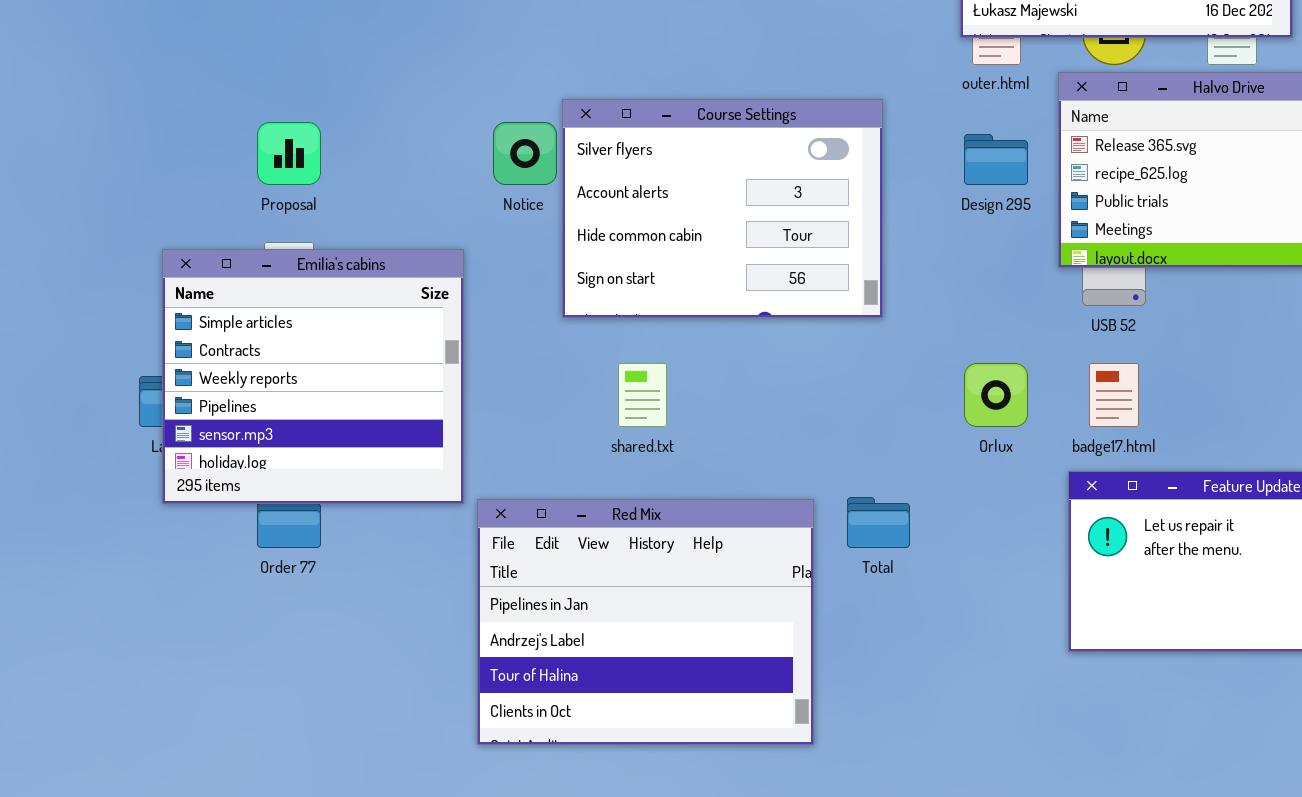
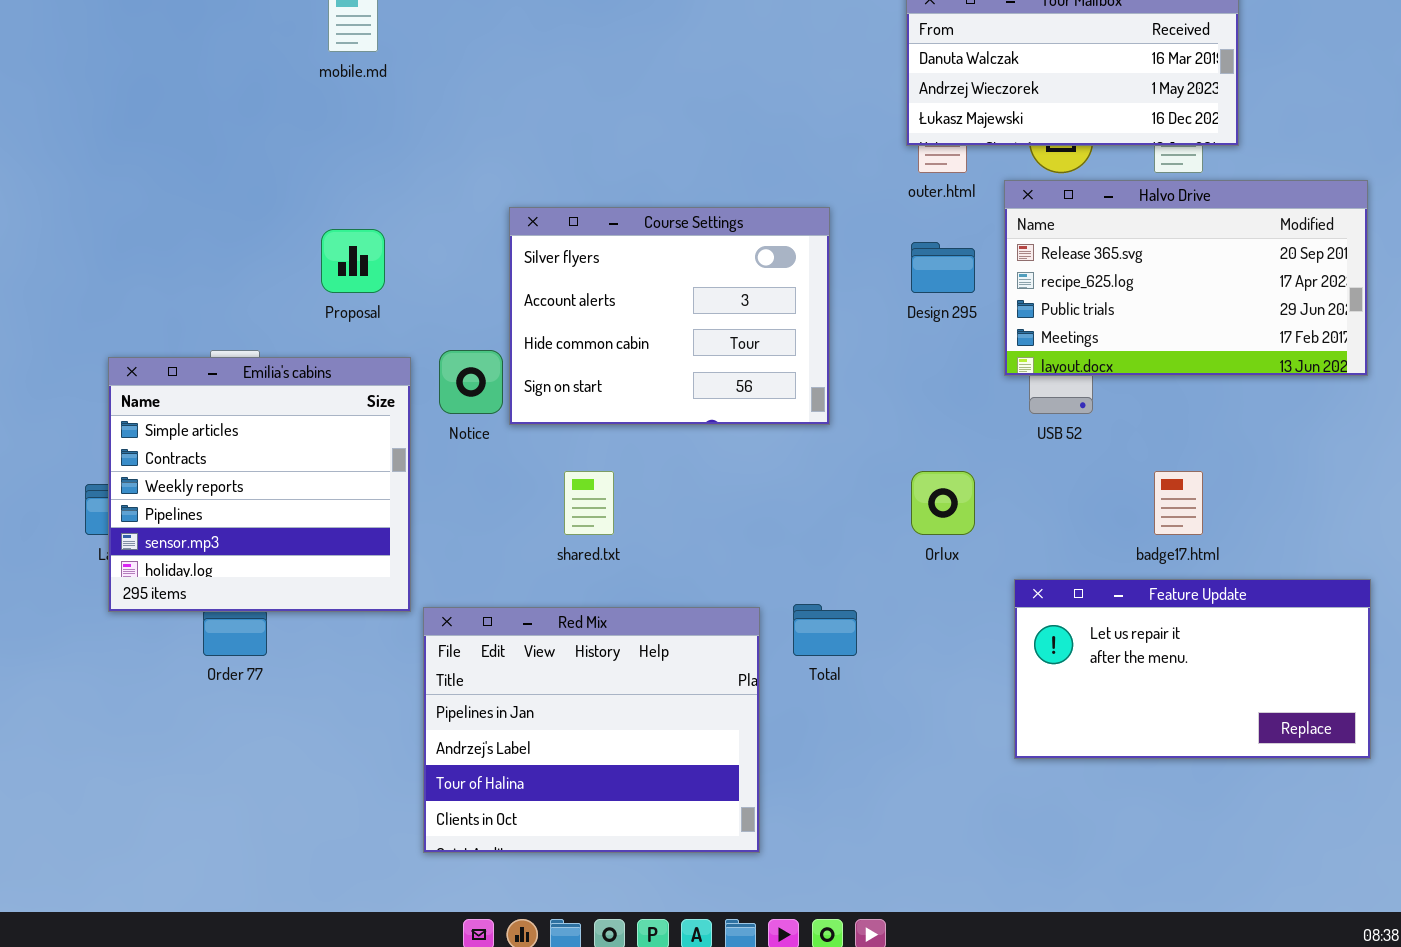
Proposal: [257,122,321,185] -> [321,229,385,293], moved
Notice: [493,122,557,185] -> [439,350,503,414], moved
badge17.html: [1089,363,1139,427] -> [1154,471,1203,535], moved

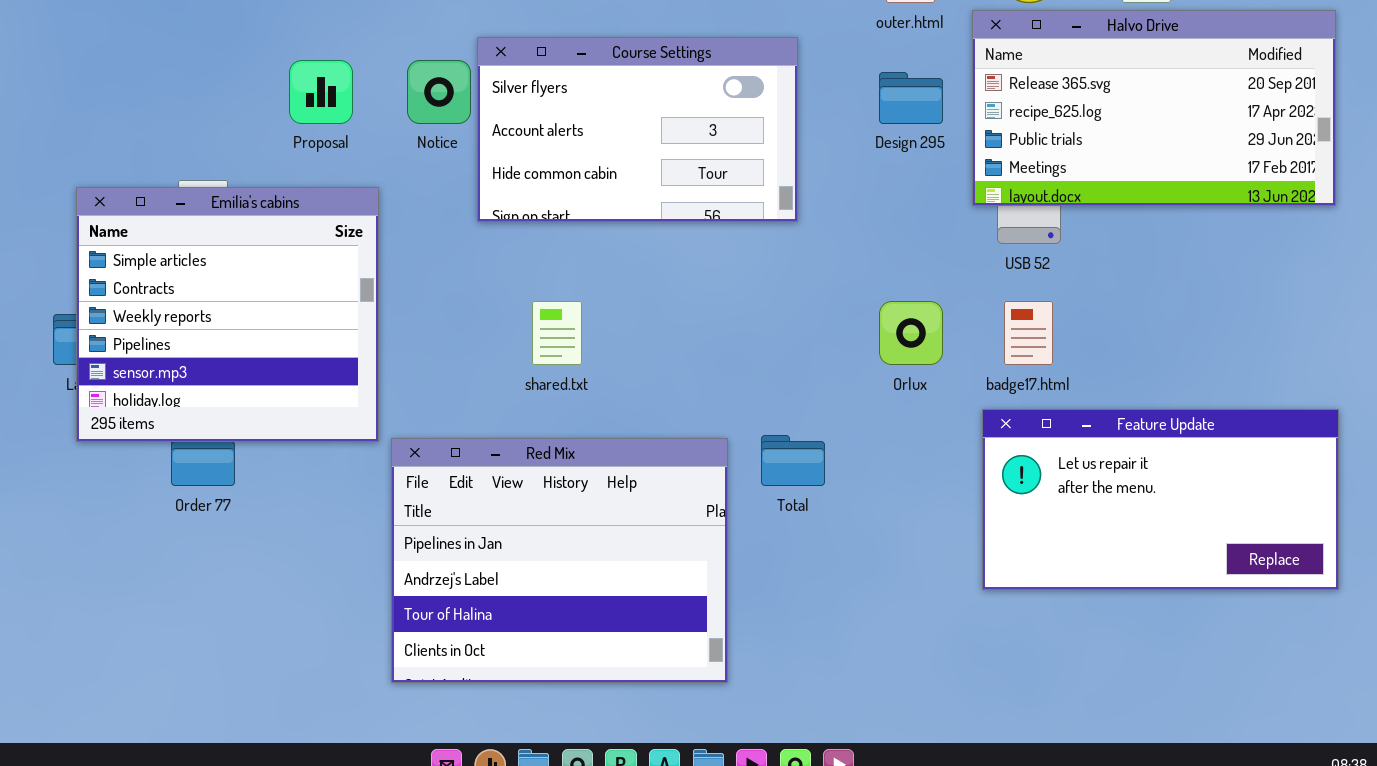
Course Settings: [509,207,830,425] -> [477,37,798,222], resized
Notice: [439,350,503,414] -> [407,60,471,124], moved
badge17.html: [1154,471,1203,535] -> [1004,301,1053,365], moved

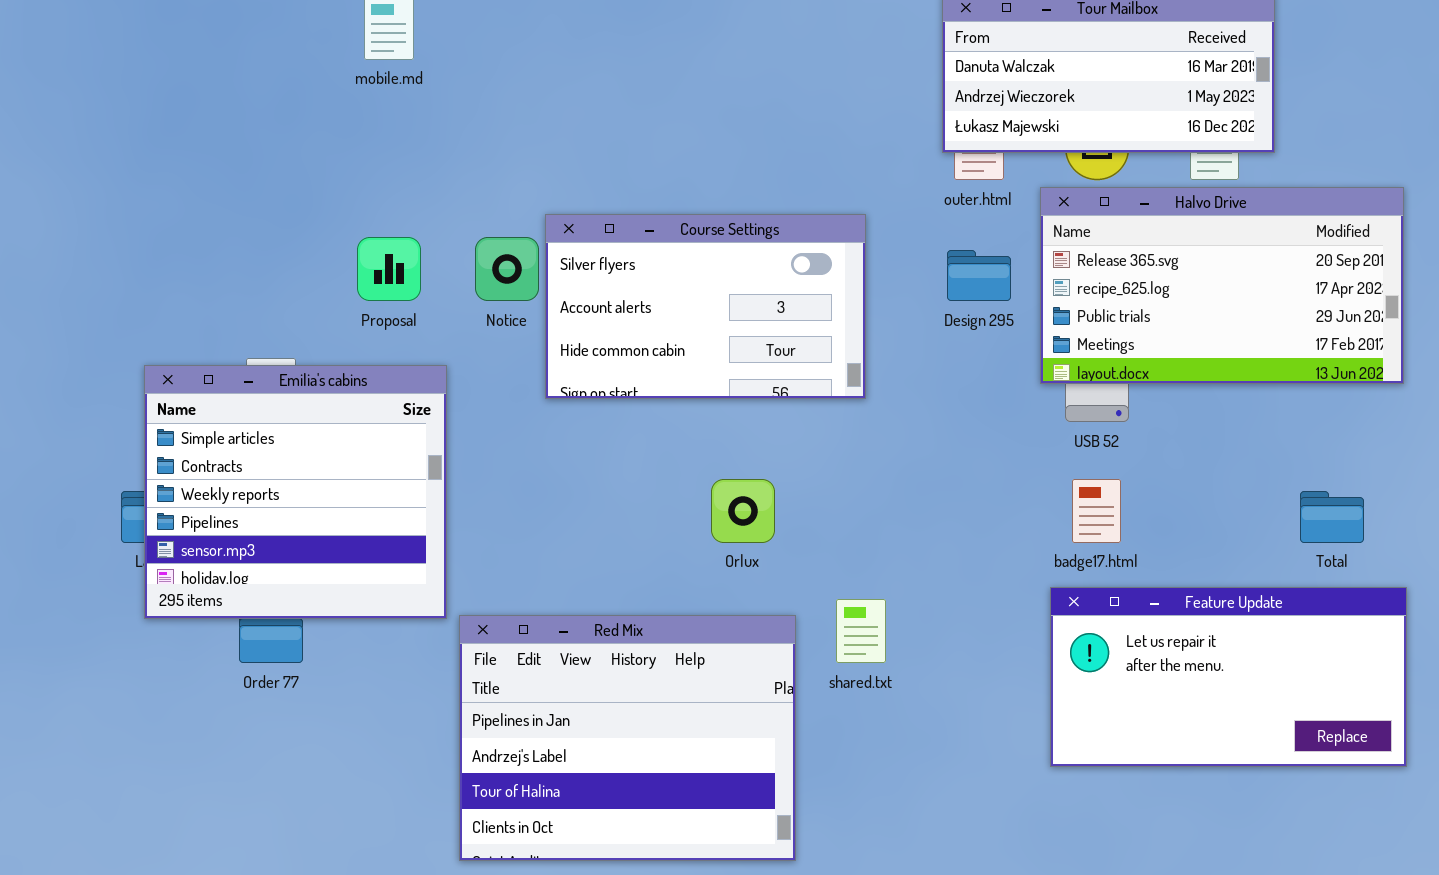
shared.txt: [532,301,582,365] -> [836,599,886,663], moved
Orlux: [879,301,943,365] -> [711,479,775,543], moved
Total: [761,435,825,486] -> [1300,491,1364,543], moved

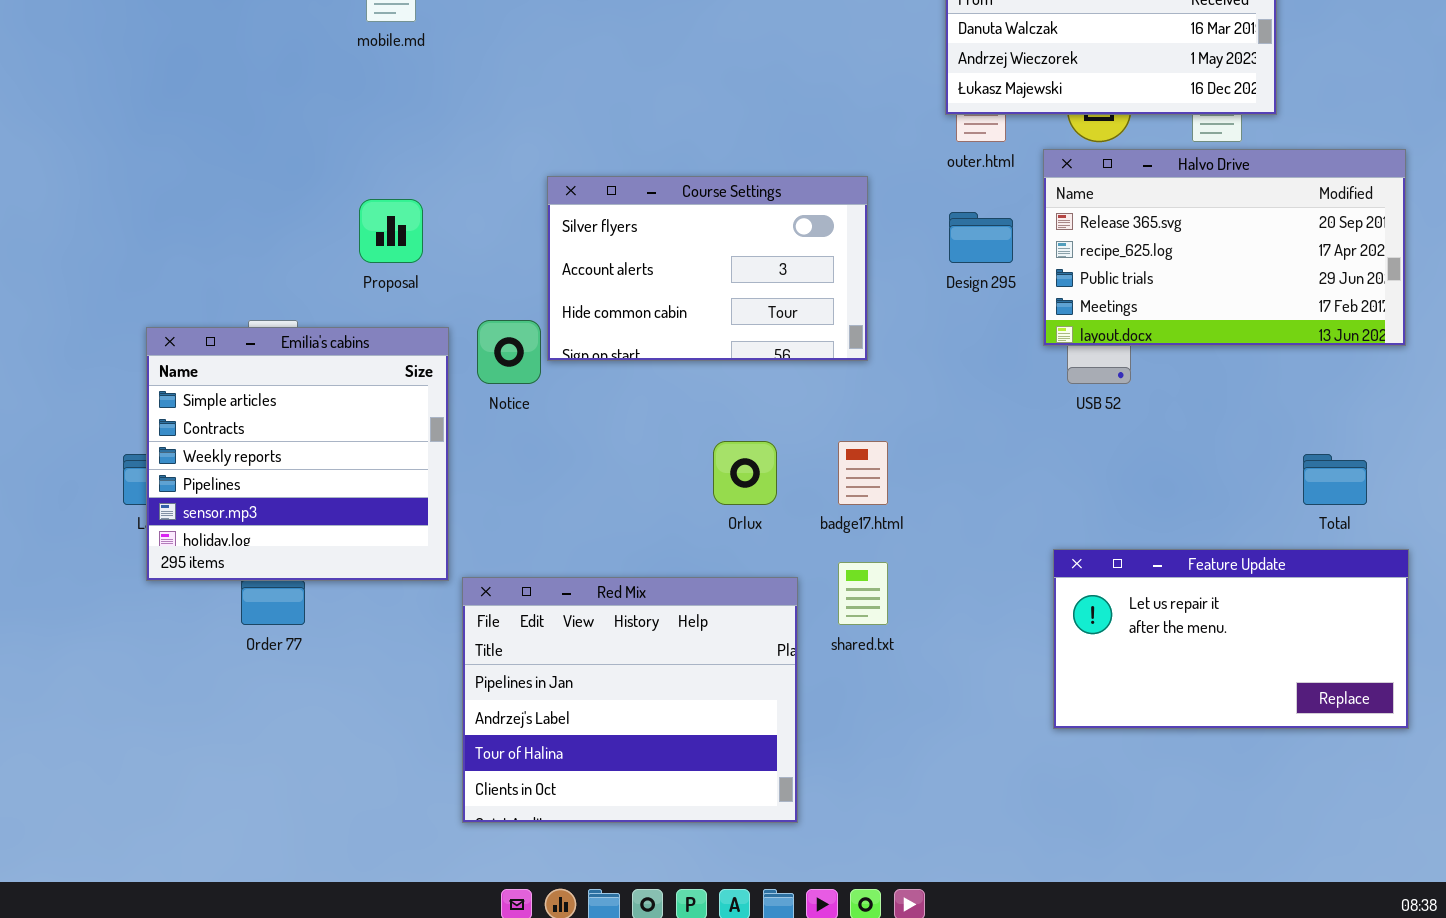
Notice: [475,237,539,301] -> [477,320,541,384], moved
badge17.html: [1072,479,1121,543] -> [838,441,888,505], moved

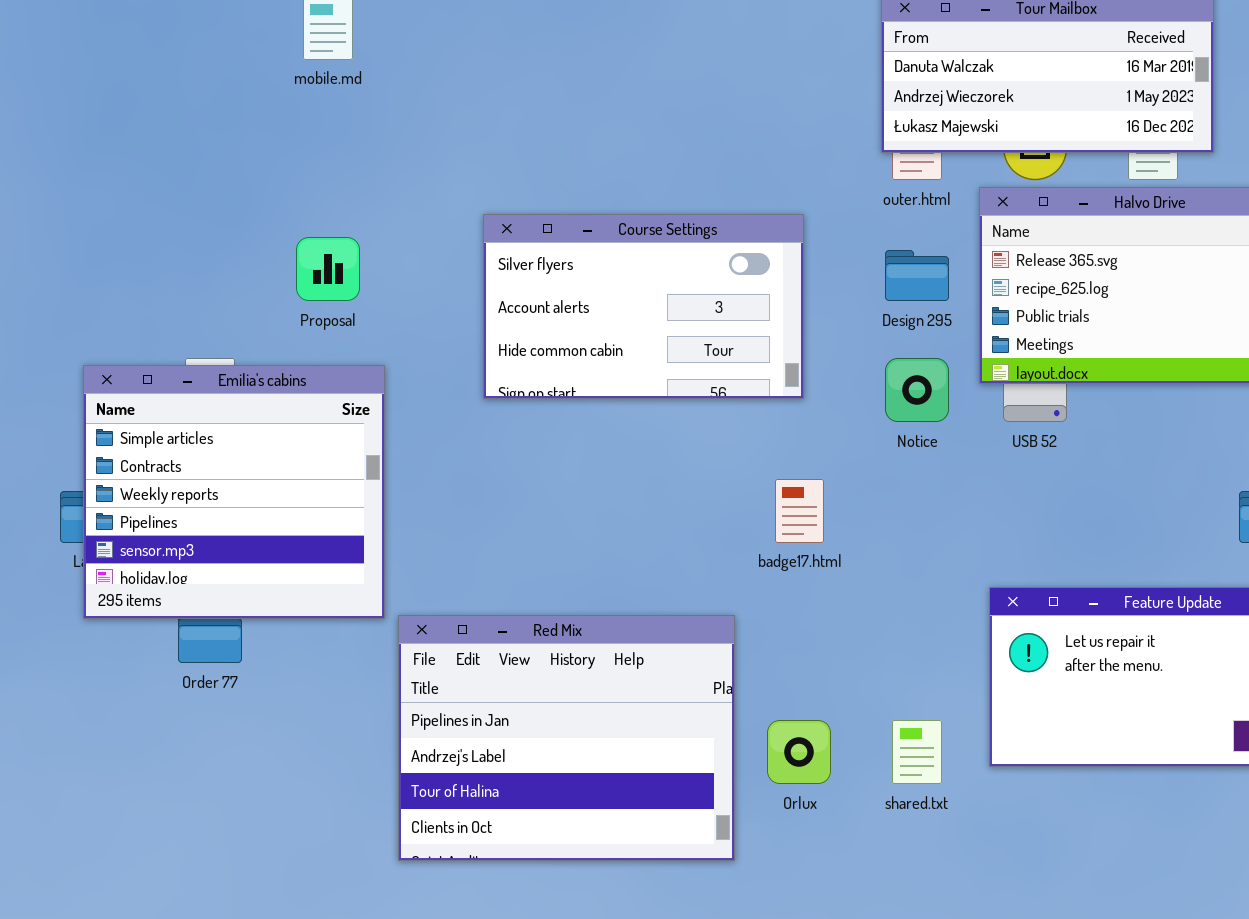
Notice: [477,320,541,384] -> [885,358,949,422], moved
Orlux: [713,441,777,505] -> [767,720,831,784], moved
shared.txt: [838,562,888,625] -> [892,720,942,784], moved

